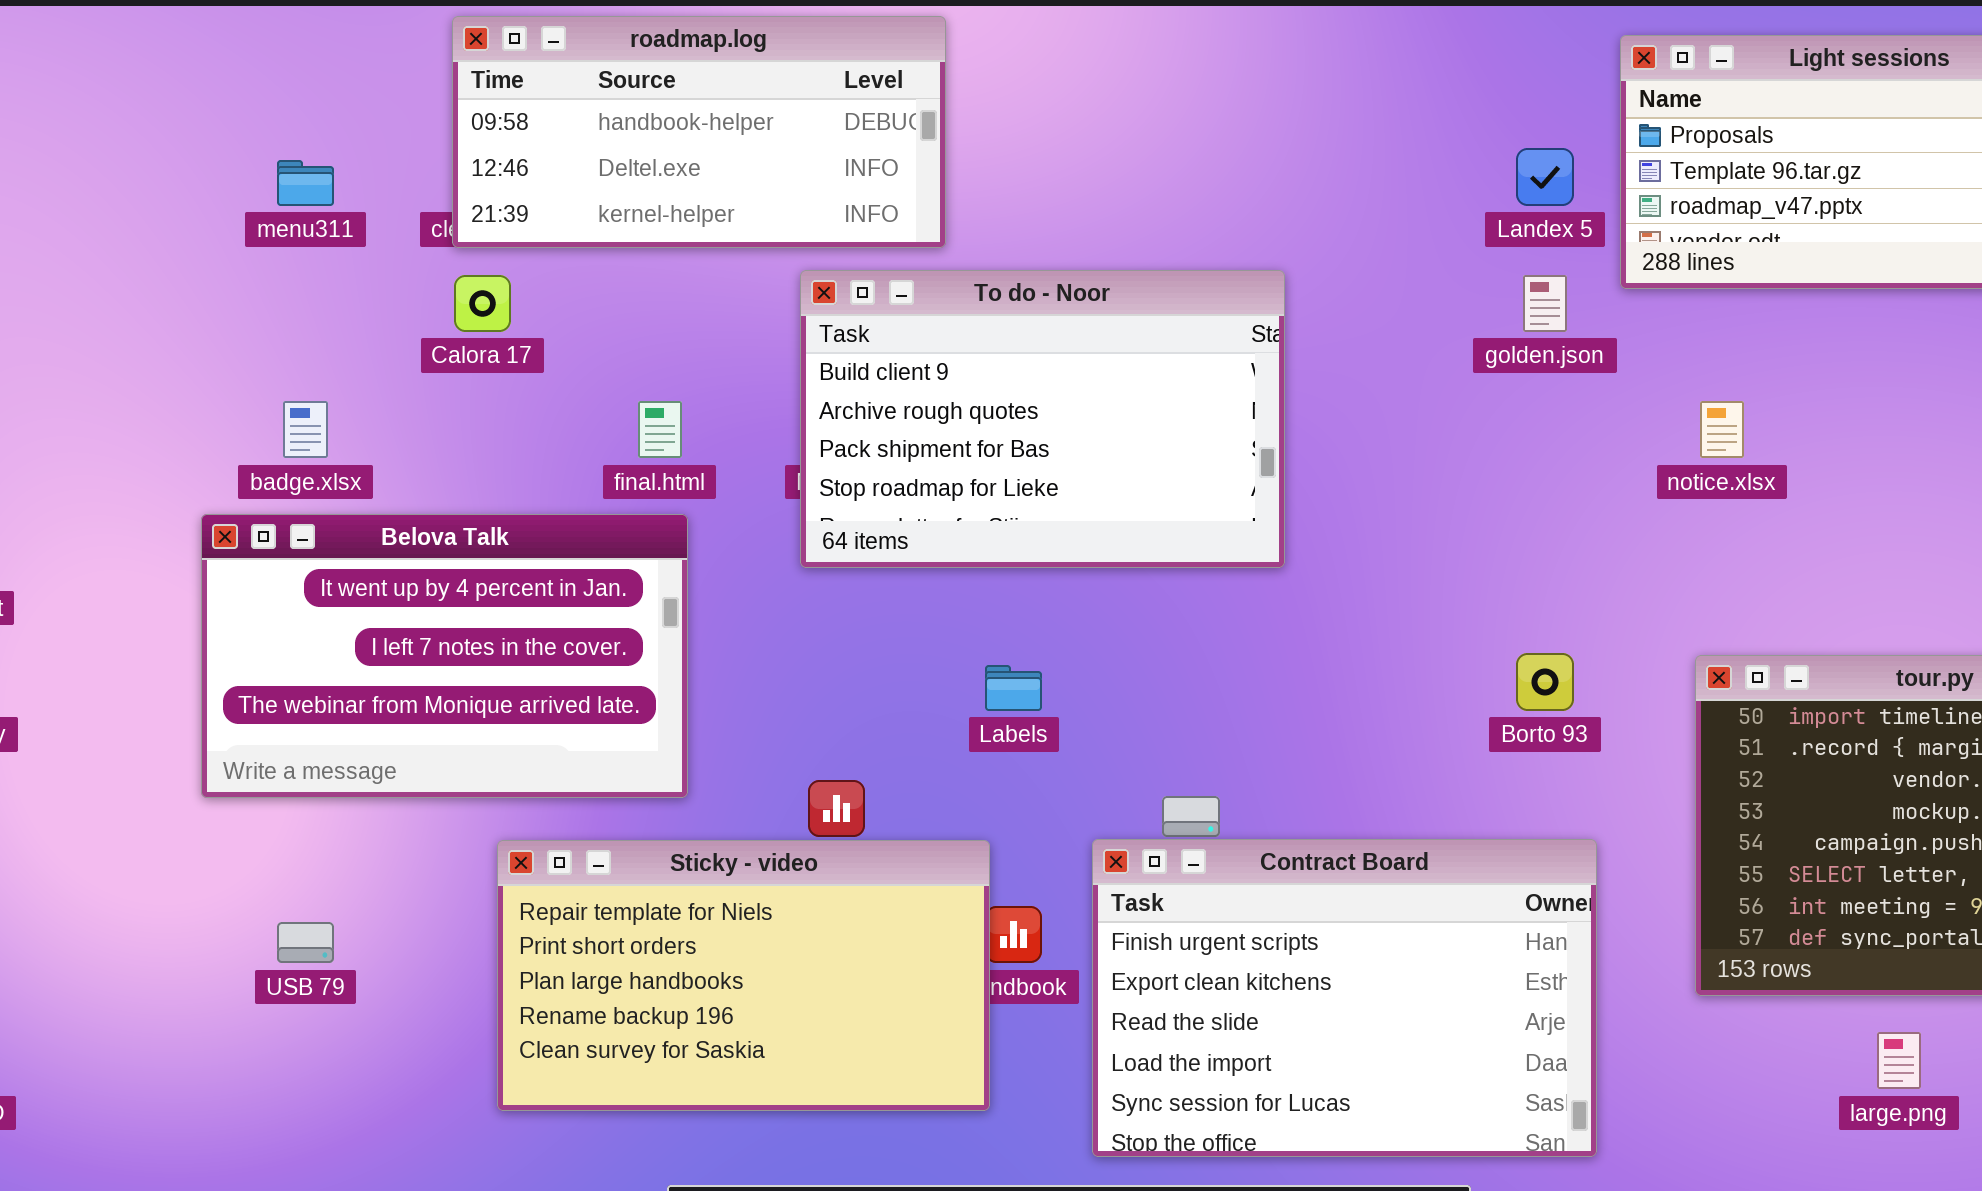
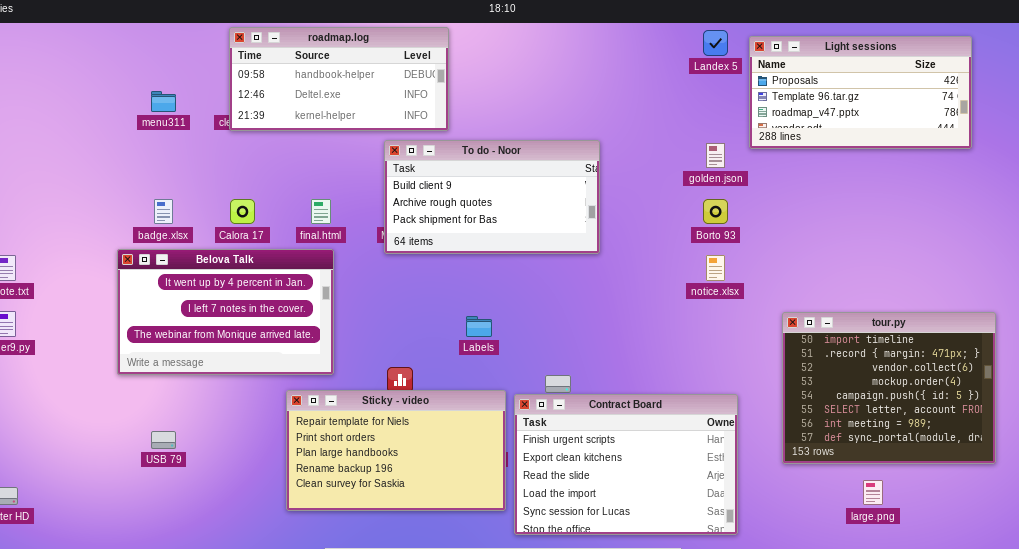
Landex 5: [1516,148,1574,206] -> [703,30,728,56], moved
To do - Noor: [800,270,1285,568] -> [384,140,600,254], resized
Calora 17: [454,275,511,332] -> [230,199,255,224], moved
notice.xlsx: [1700,401,1744,458] -> [706,255,725,281], moved
Borto 93: [1516,653,1574,711] -> [703,199,728,224], moved
Sticky - video: [497,840,990,1111] -> [286,390,506,511], moved

